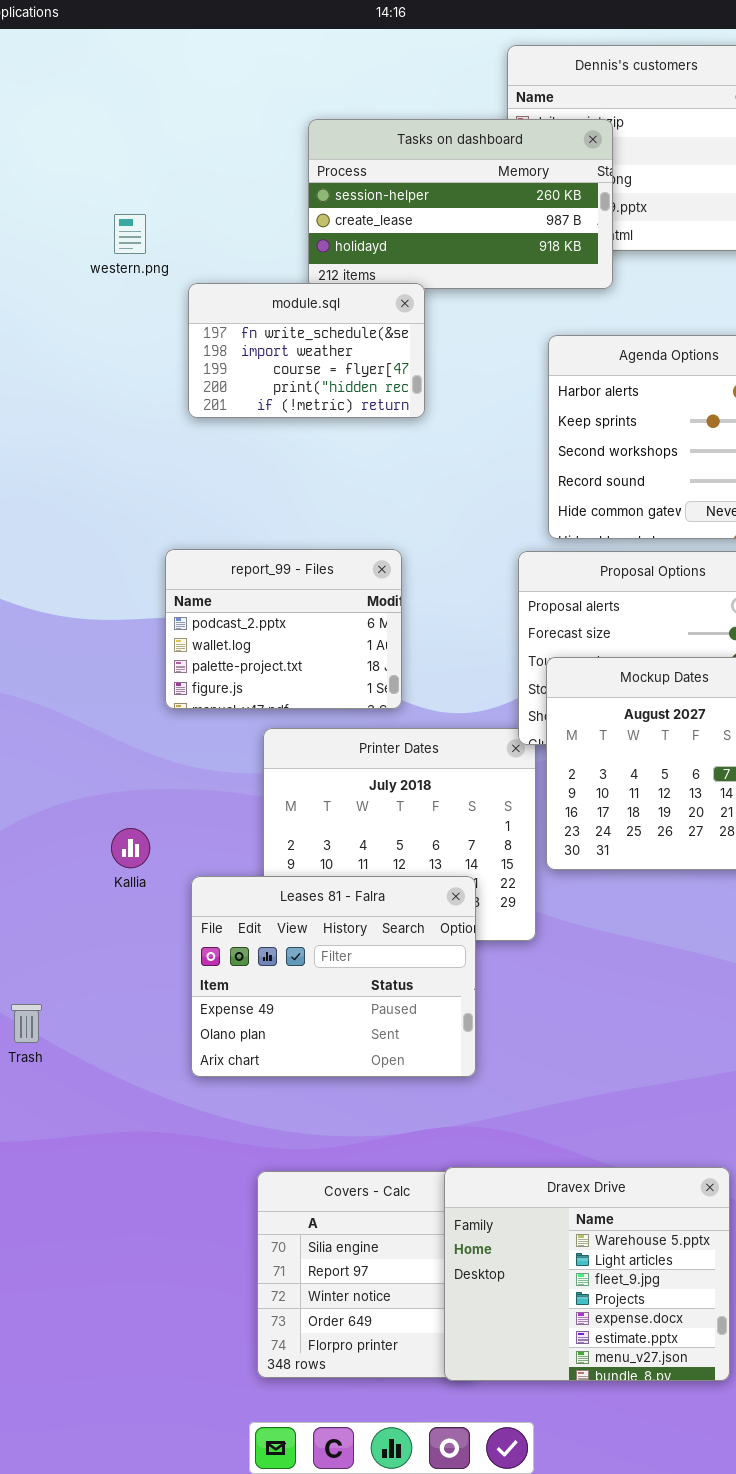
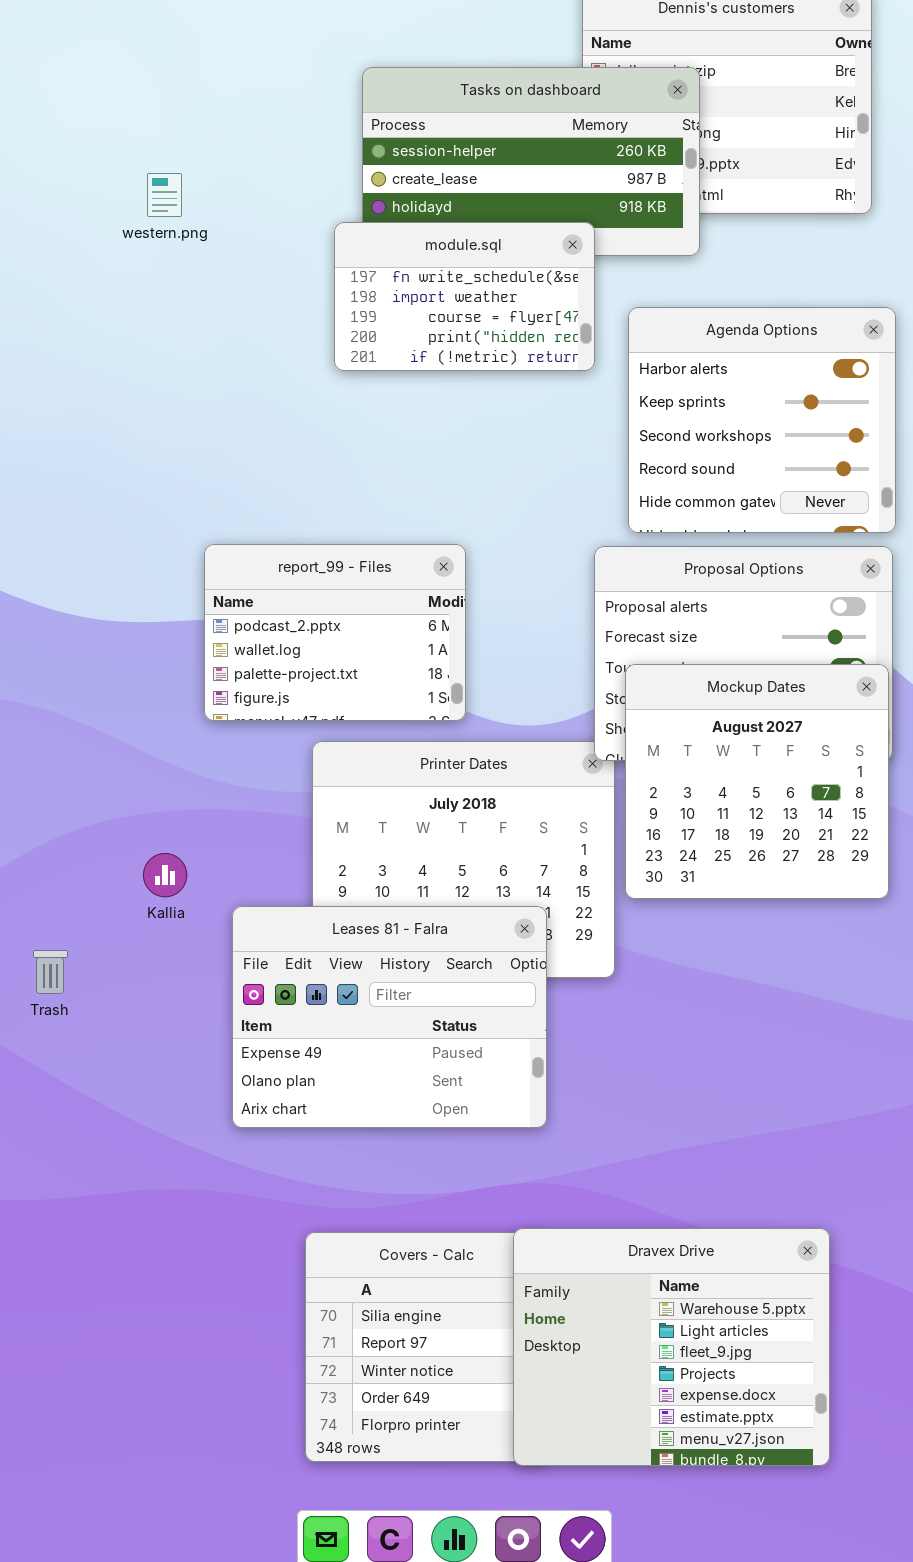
module.sql: [188,283,425,418] -> [334,222,595,371], moved
Trash: [11,1004,42,1043] -> [33,950,68,994], moved

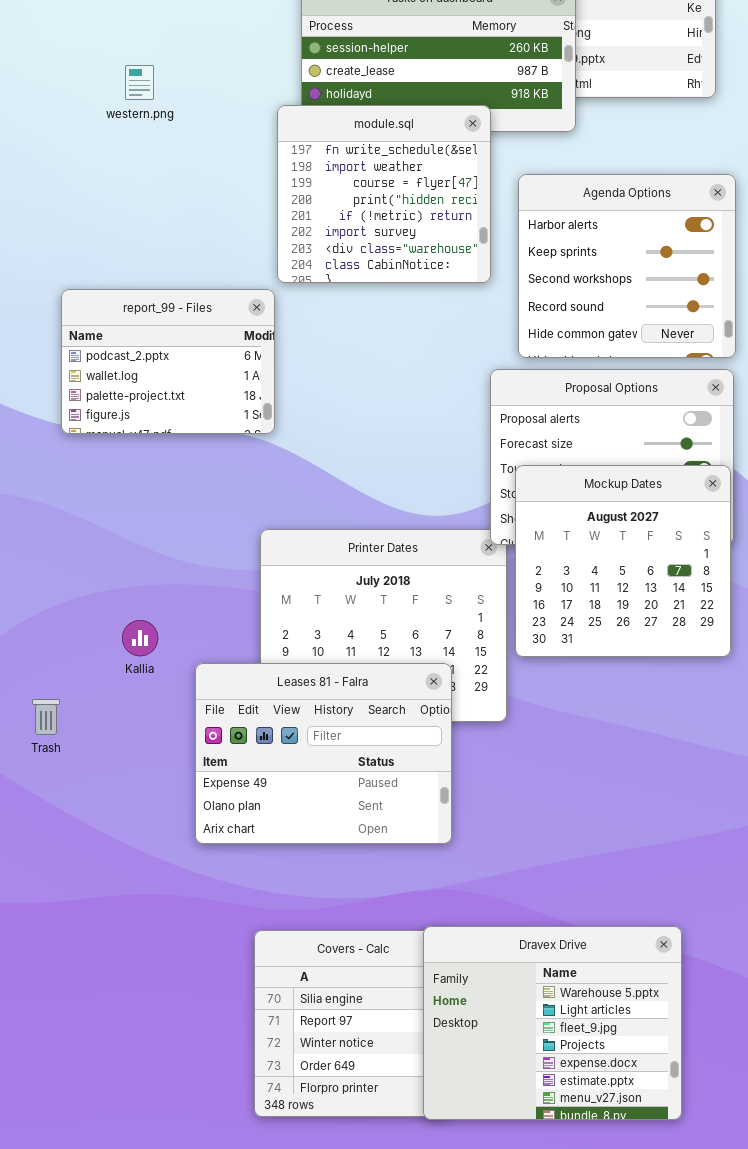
module.sql: [334,222,595,371] -> [277,105,491,283], resized
report_99 - Files: [204,544,466,721] -> [61,289,275,434], moved

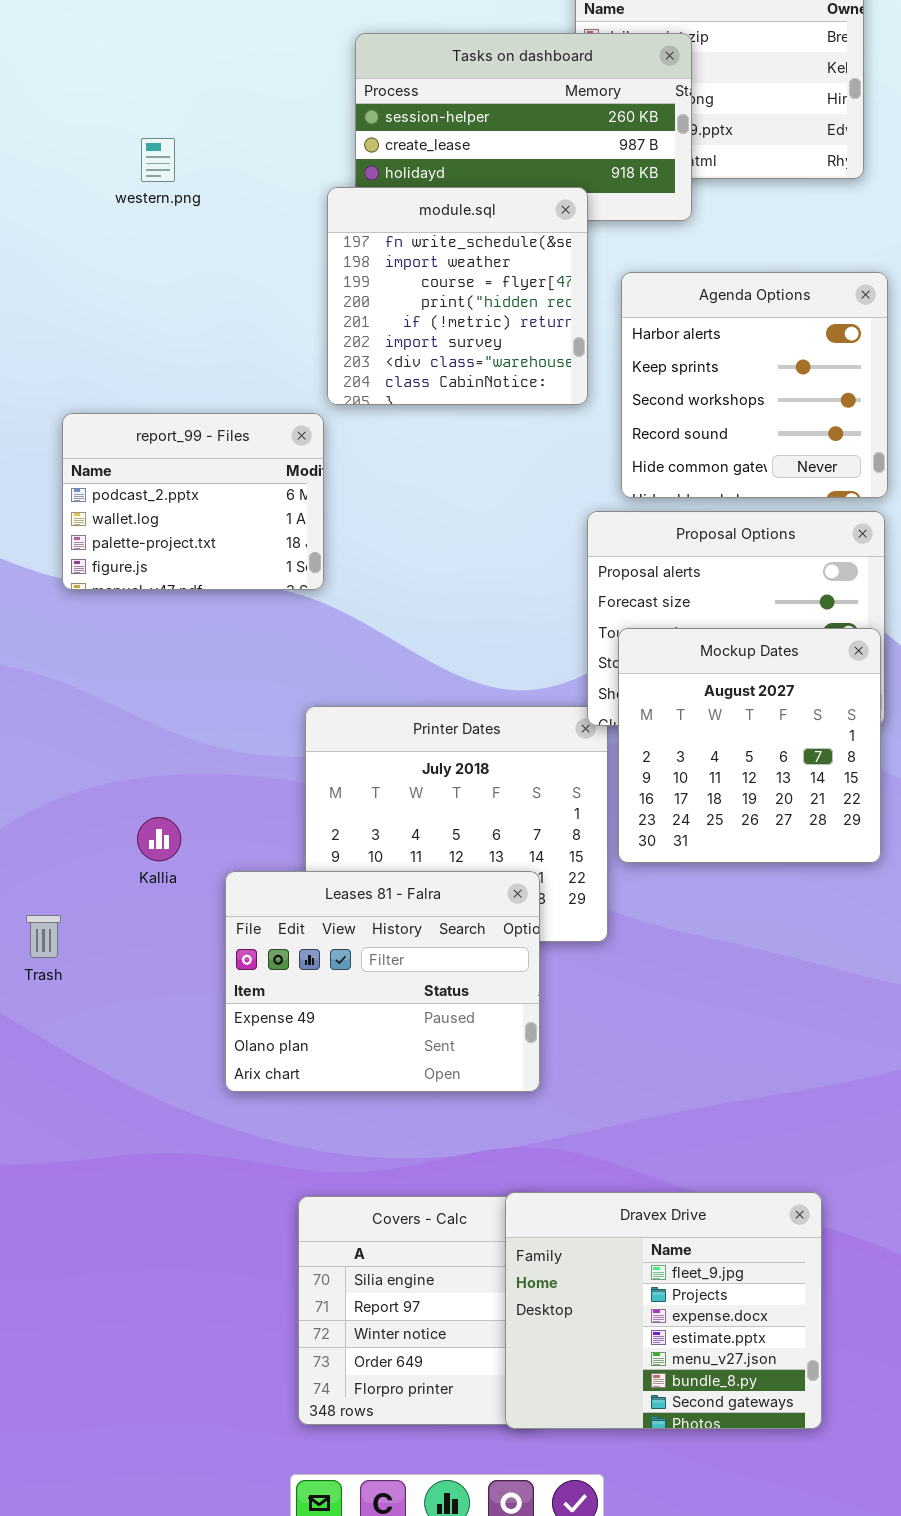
Dravex Drive: [423,926,682,1120] -> [505,1192,822,1429], scrolled down 2 rows

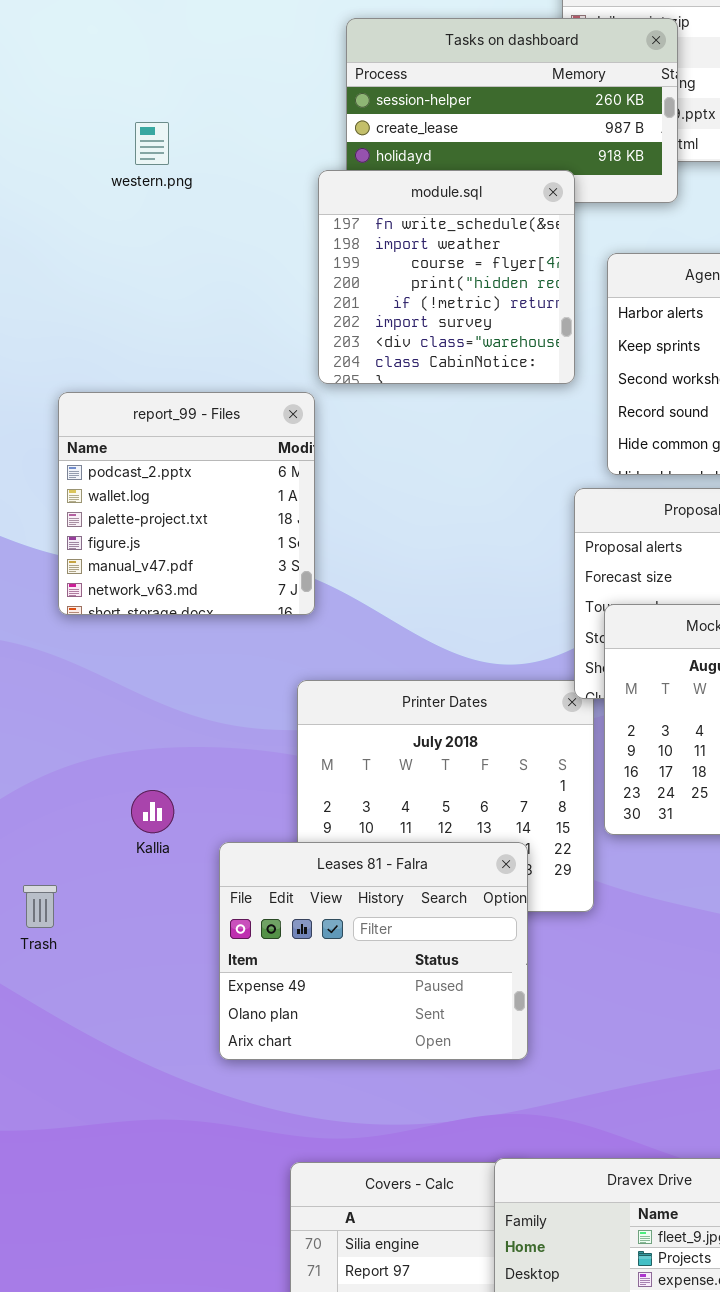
report_99 - Files: [62,413,324,590] -> [58,392,315,615], resized

